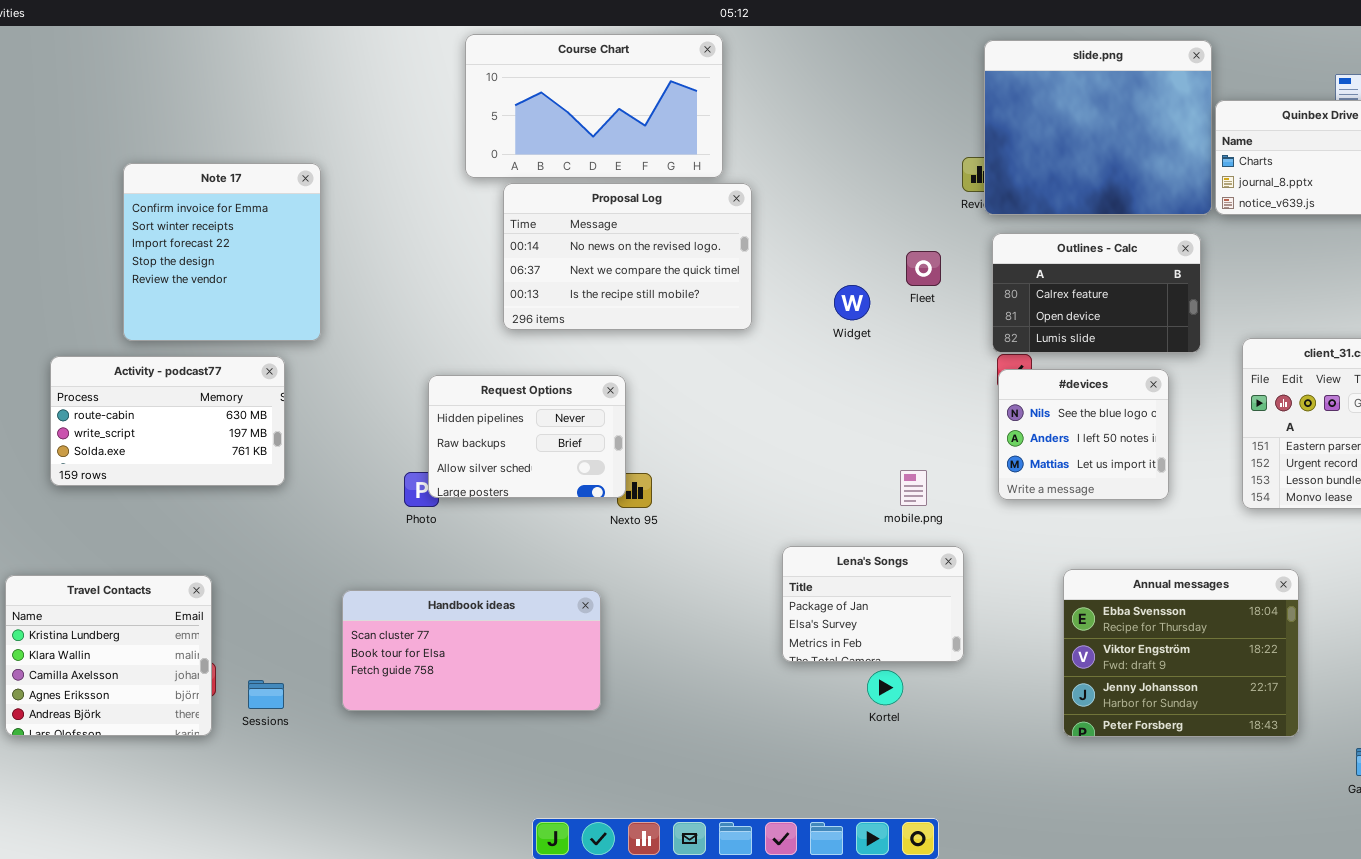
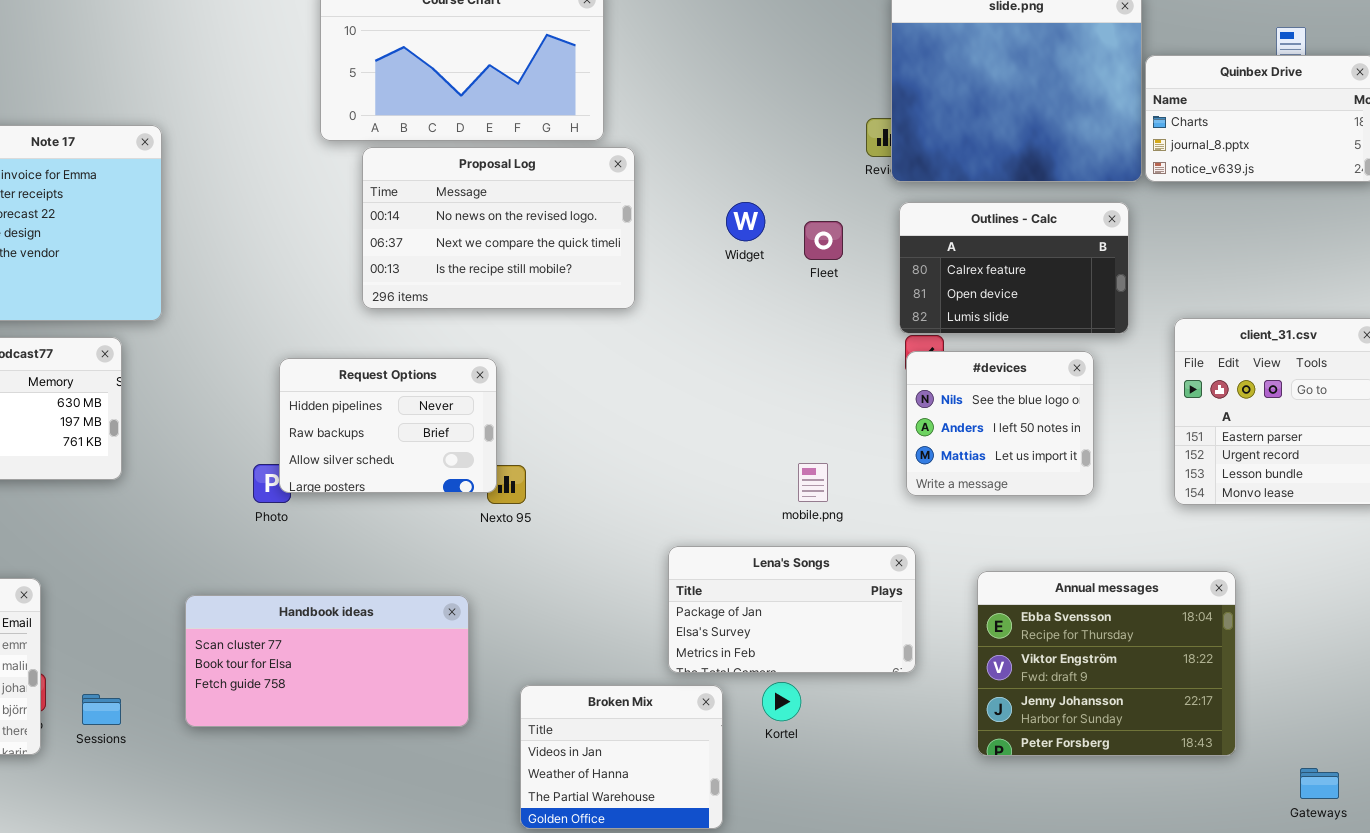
Widget: [834,285,870,320] -> [726,202,765,241], moved
Lena's Songs: [782,546,964,662] -> [668,546,916,673], resized
Broken Mix: none -> [520,685,723,829], opened

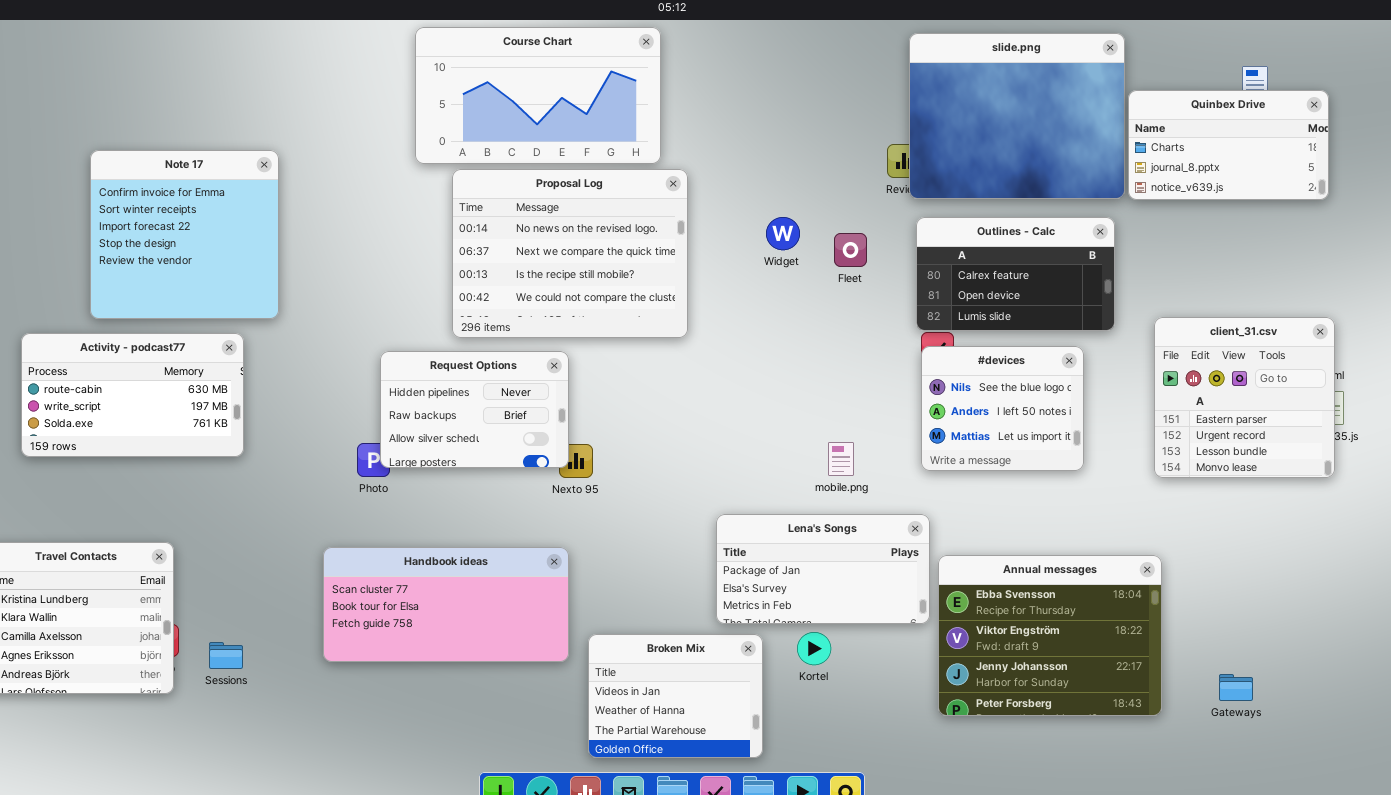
Proposal Log: [362,147,635,309] -> [452,169,688,338], resized
Annual messages: [977,571,1236,756] -> [938,555,1162,716], moved
Handbook ideas: [185,595,469,727] -> [323,547,569,662], moved
Gateways: [1300,768,1339,799] -> [1219,674,1253,701], moved

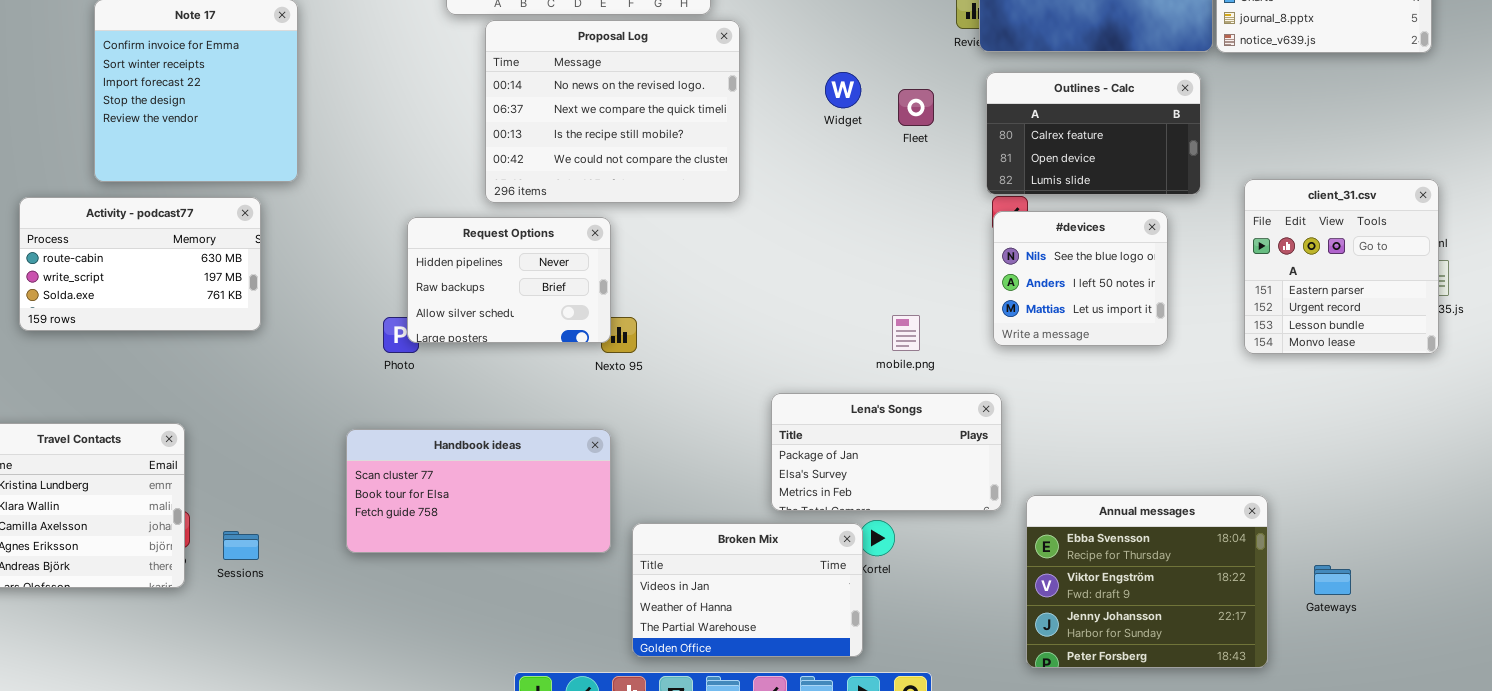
Annual messages: [938,555,1162,716] -> [1026,495,1268,668], moved
Broken Mix: [588,634,763,758] -> [632,523,863,657], resized

